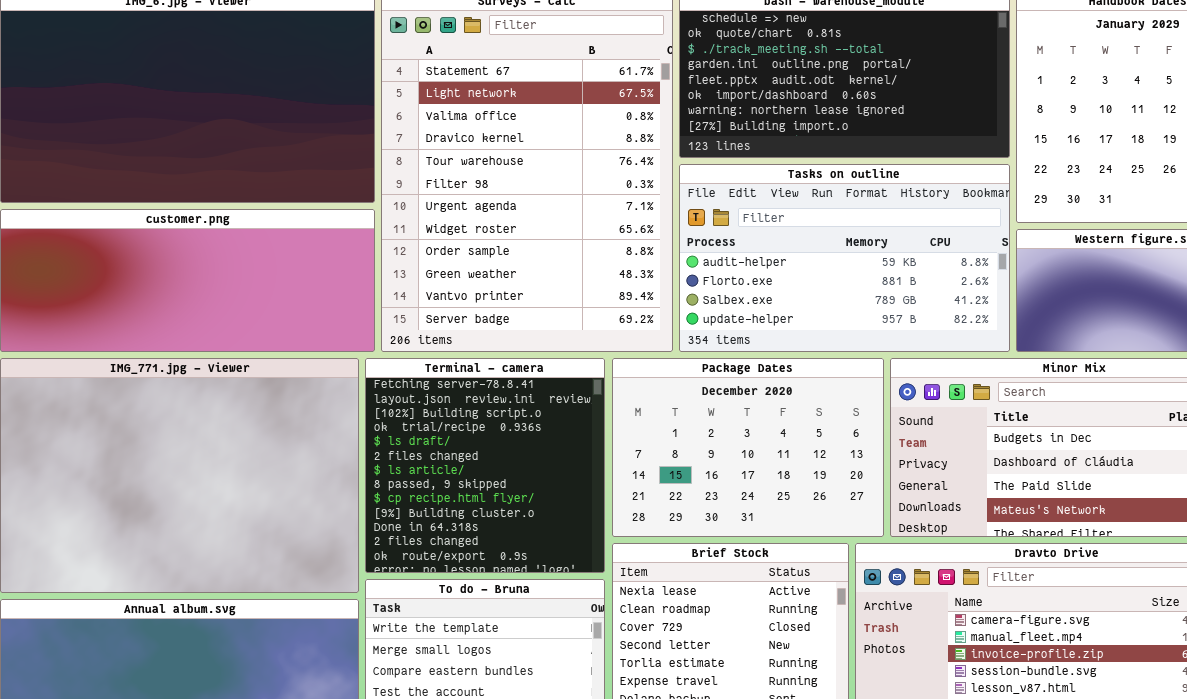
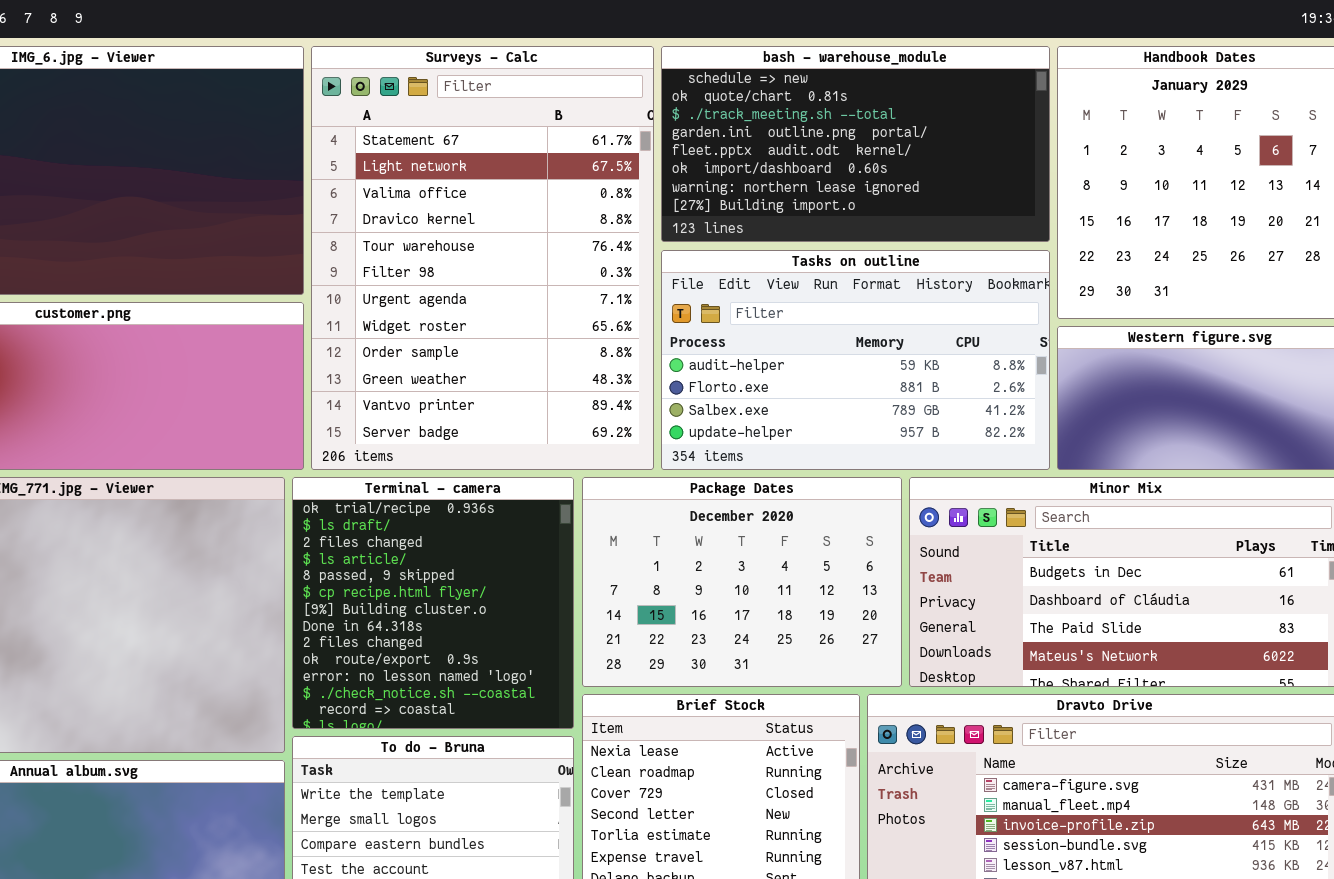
Terminal - camera: [365,358,605,573] -> [292,477,574,729], scrolled down 3 rows

